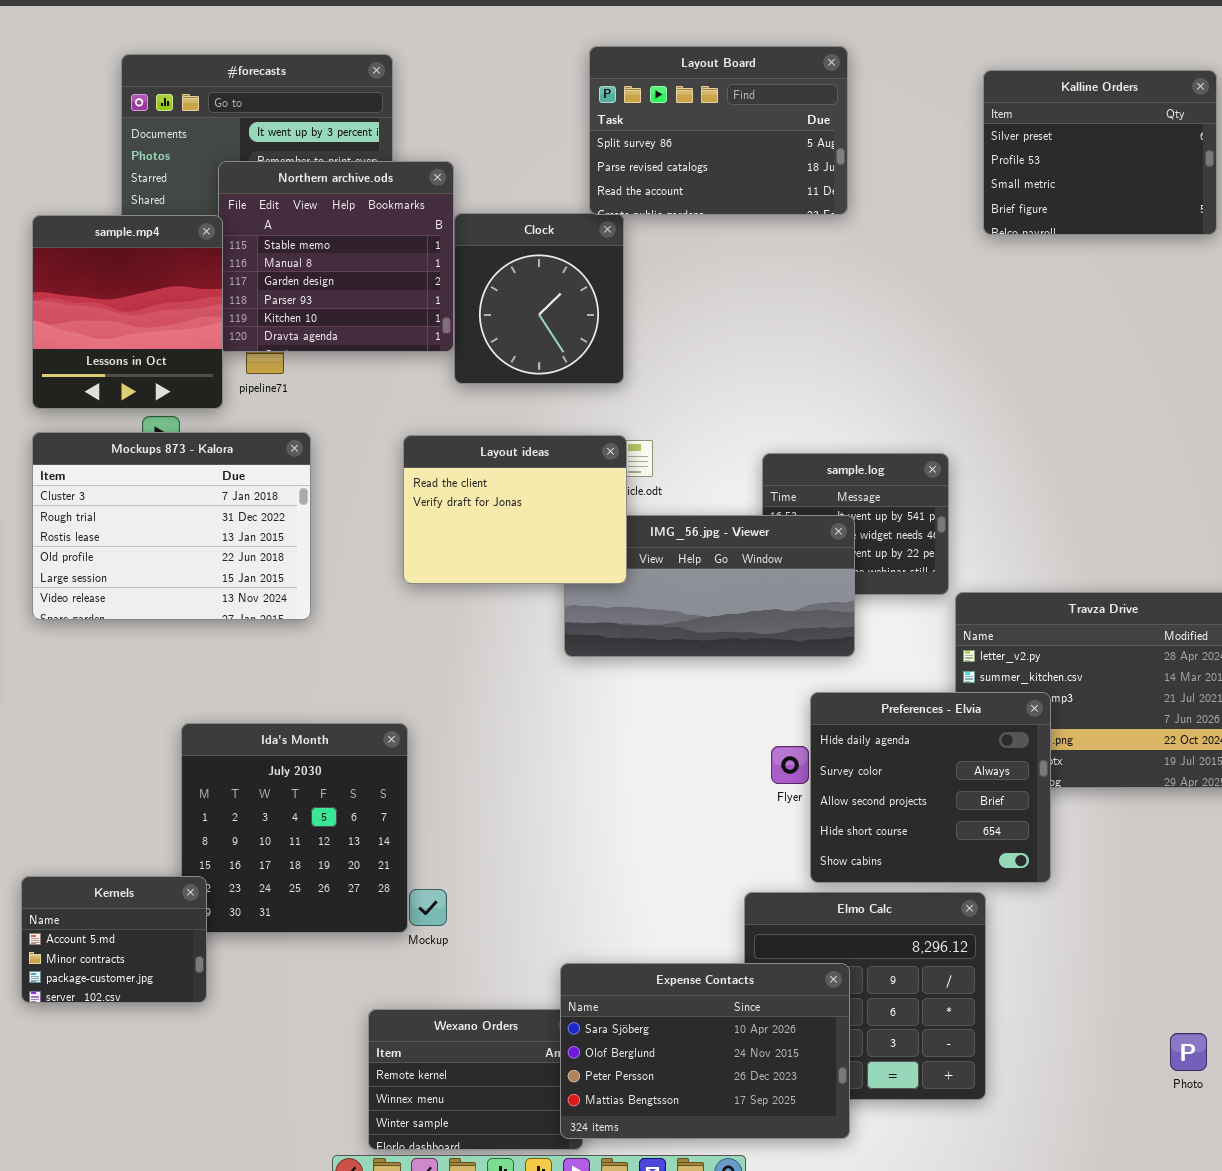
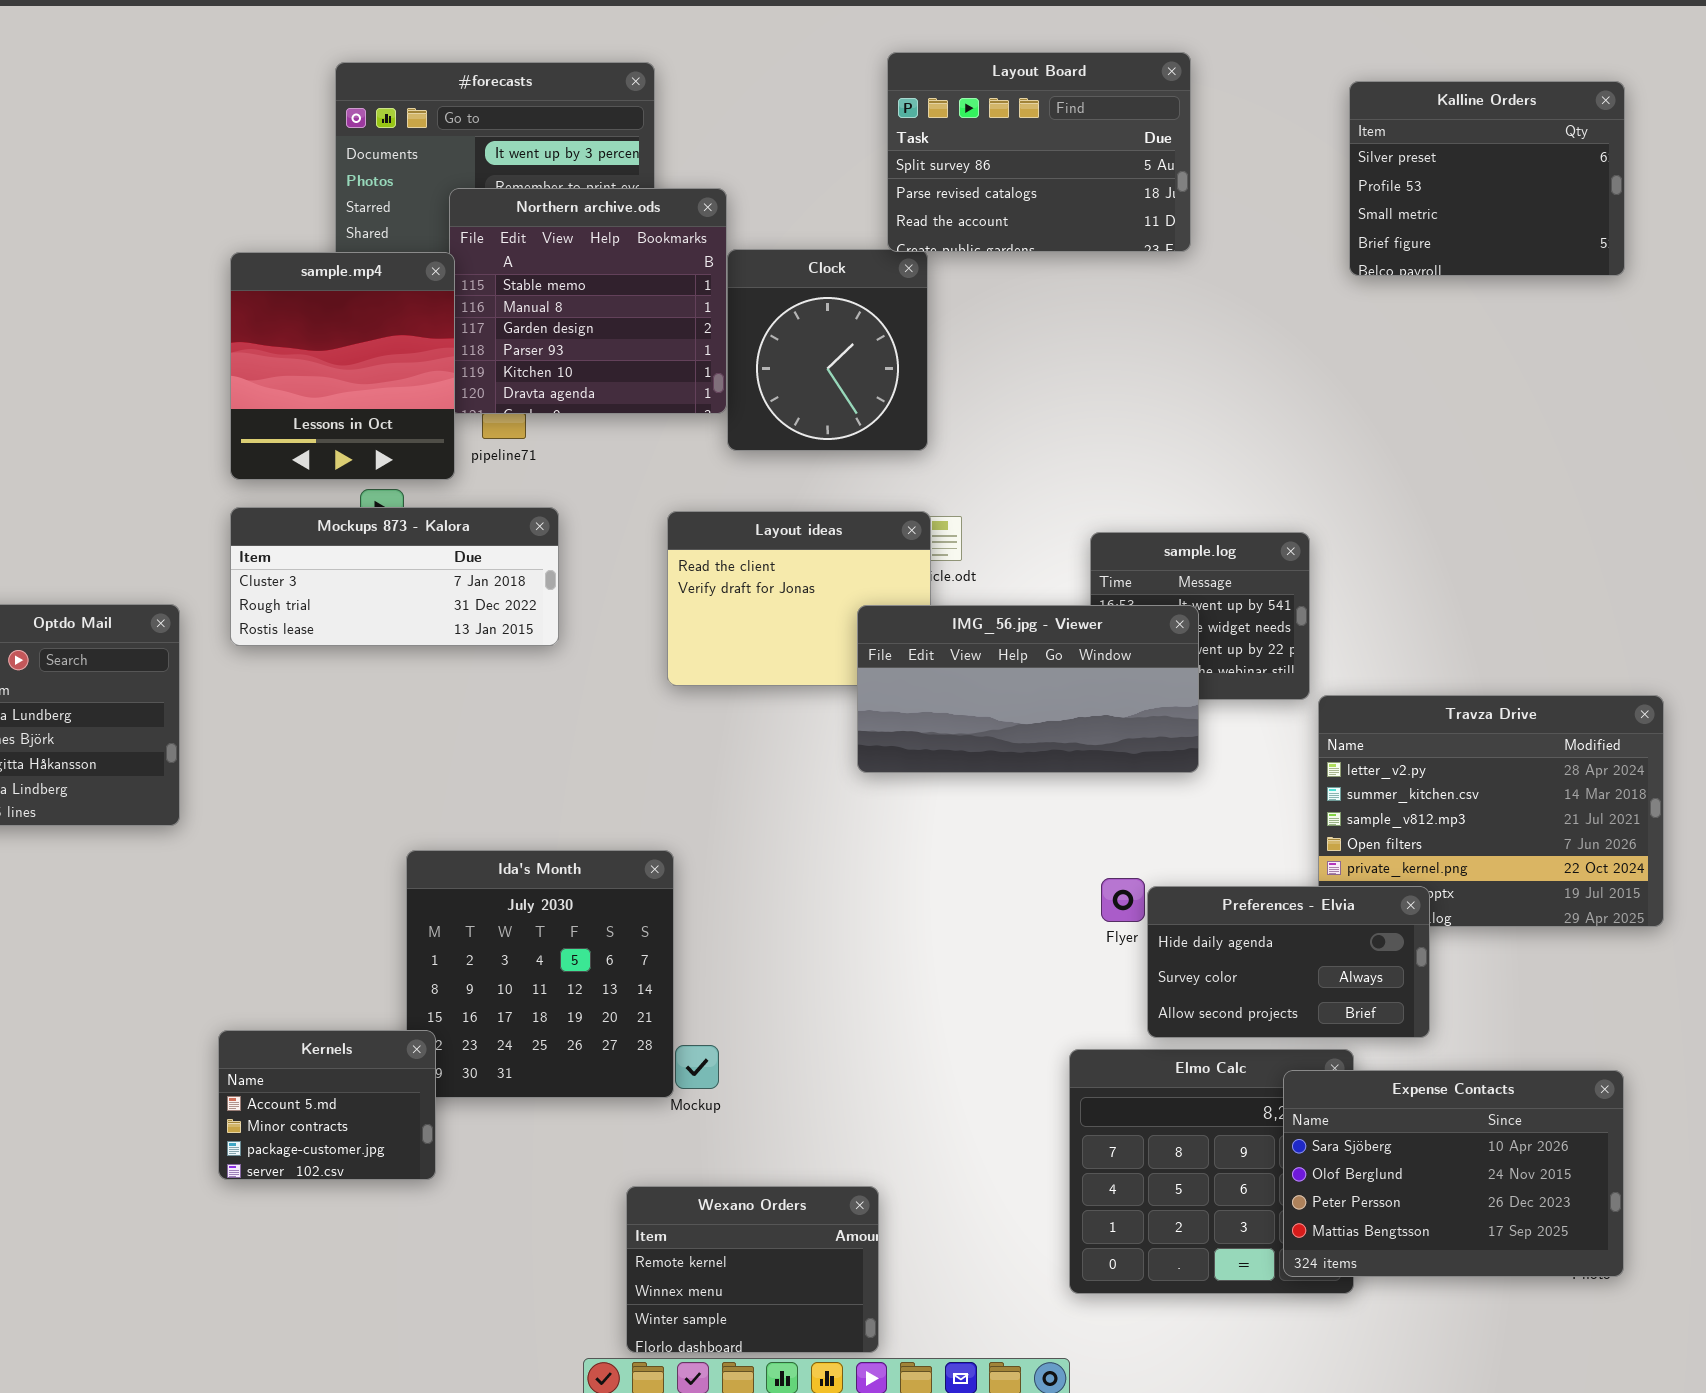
Mockups 873 - Kalora: [32,432,311,620] -> [230,507,559,646], resized
IMG_56.jpg - Viewer: [564,515,855,657] -> [857,605,1199,773], raised
Preferences - Elvia: [810,692,1051,883] -> [1147,886,1430,1038], resized
Expense Contacts: [560,963,850,1139] -> [1283,1070,1624,1277], moved

